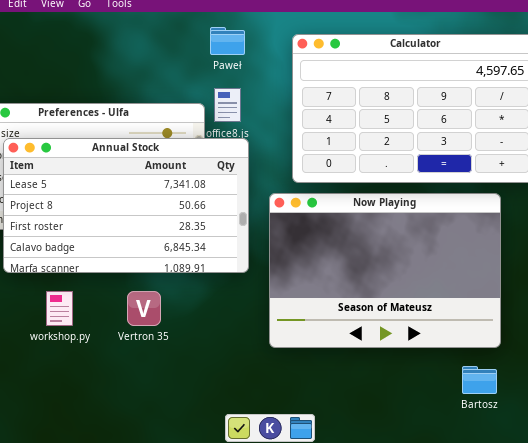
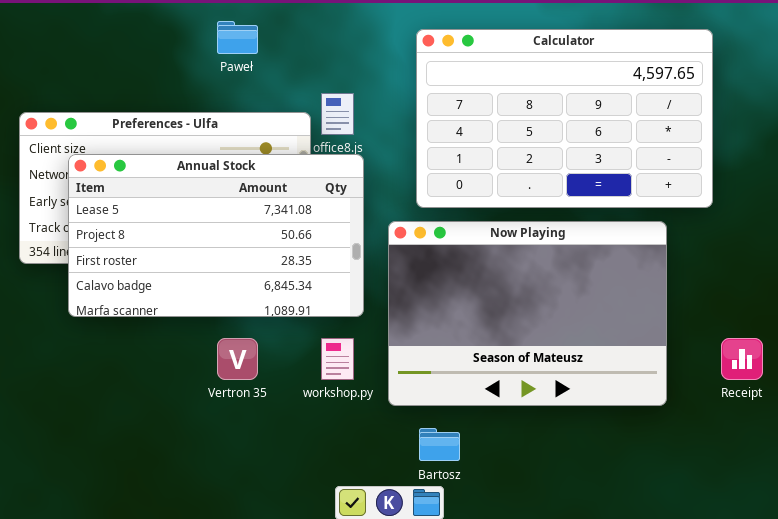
Paweł: [210,27,245,55] -> [217,21,258,54], moved
workshop.py: [46,291,73,326] -> [321,338,354,380], moved
Bartosz: [462,366,497,394] -> [419,428,460,461], moved

